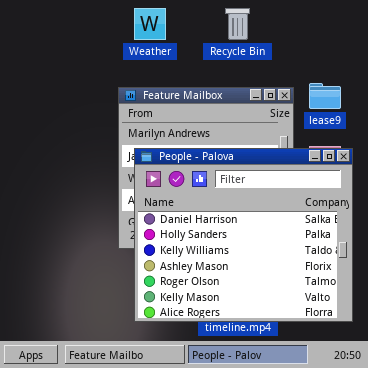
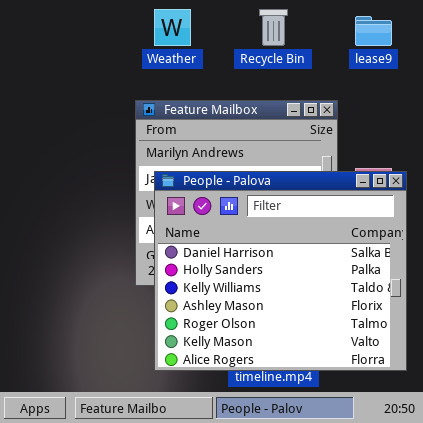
lease9: [309,83,341,109] -> [355,16,392,46], moved

